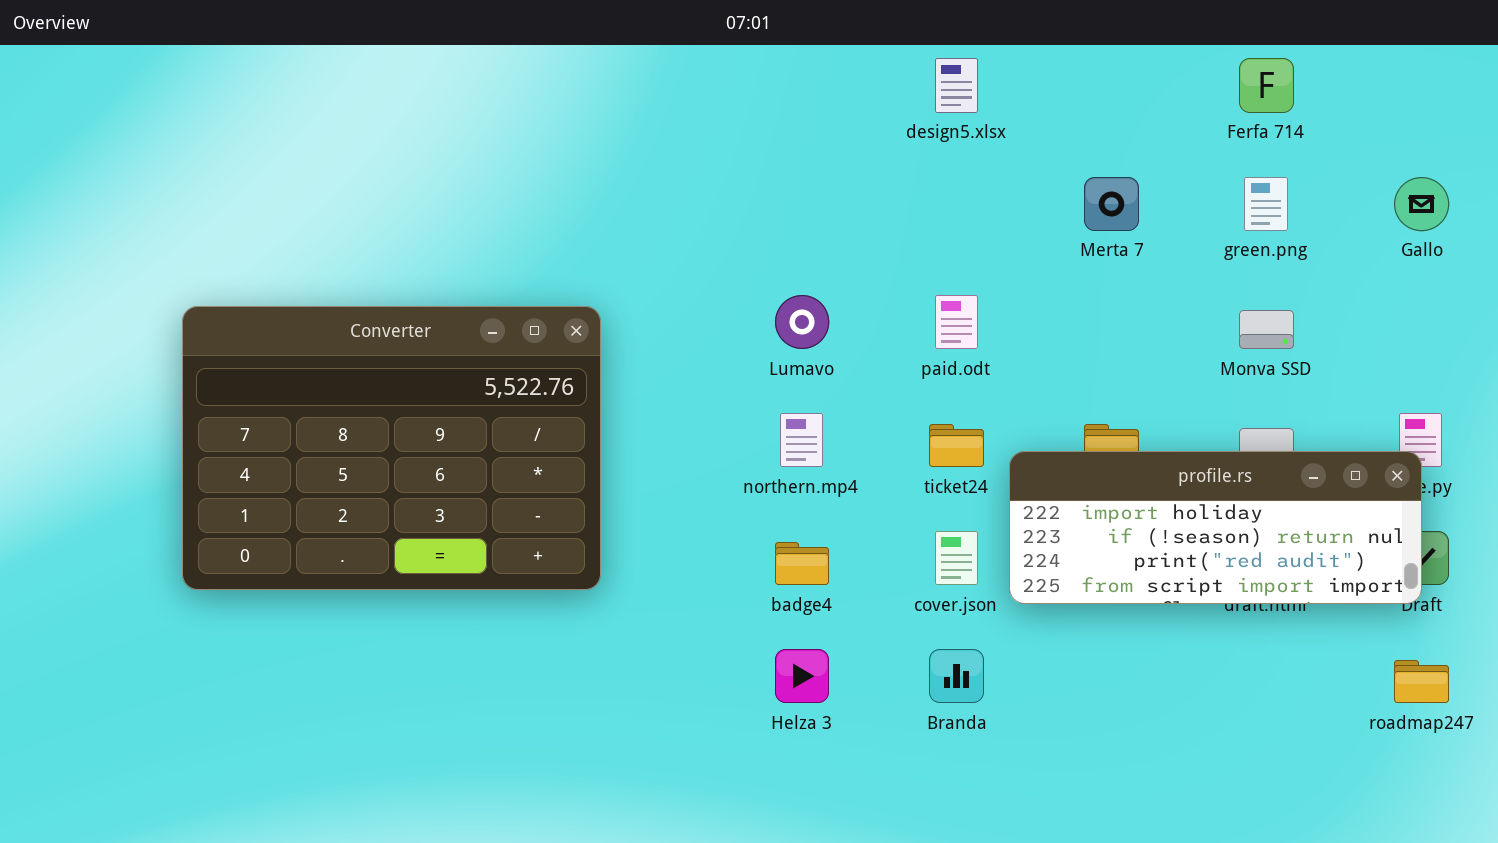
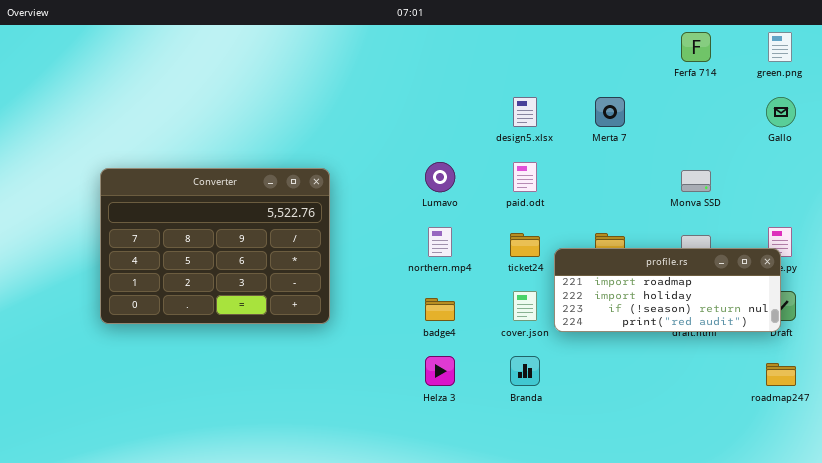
design5.xlsx: [935,58,978,113] -> [513,97,537,127], moved
green.png: [1244,177,1288,231] -> [768,32,792,62], moved
profile.rs: [1009,451,1422,604] -> [554,248,781,332], scrolled up 1 row

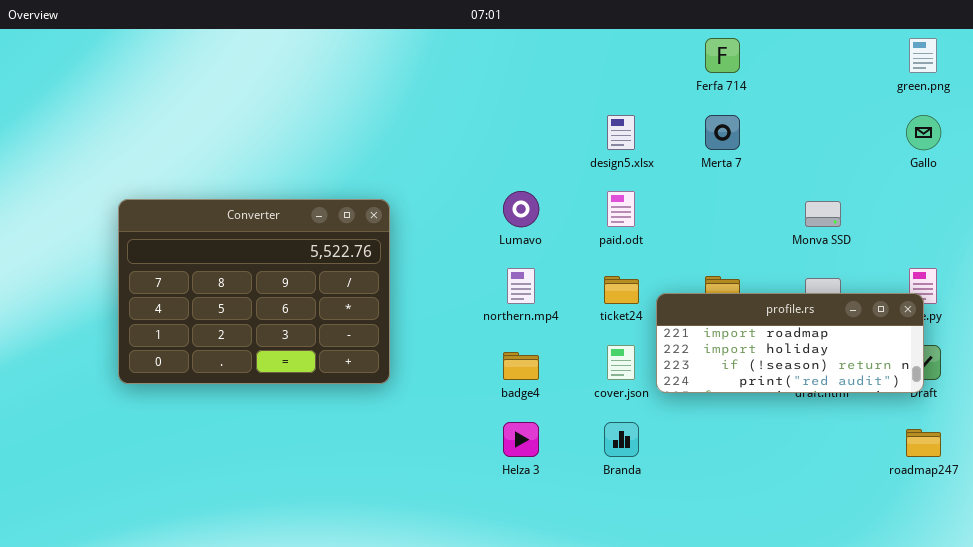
Ferfa 714: [681,32,711,62] -> [705,38,740,73], moved

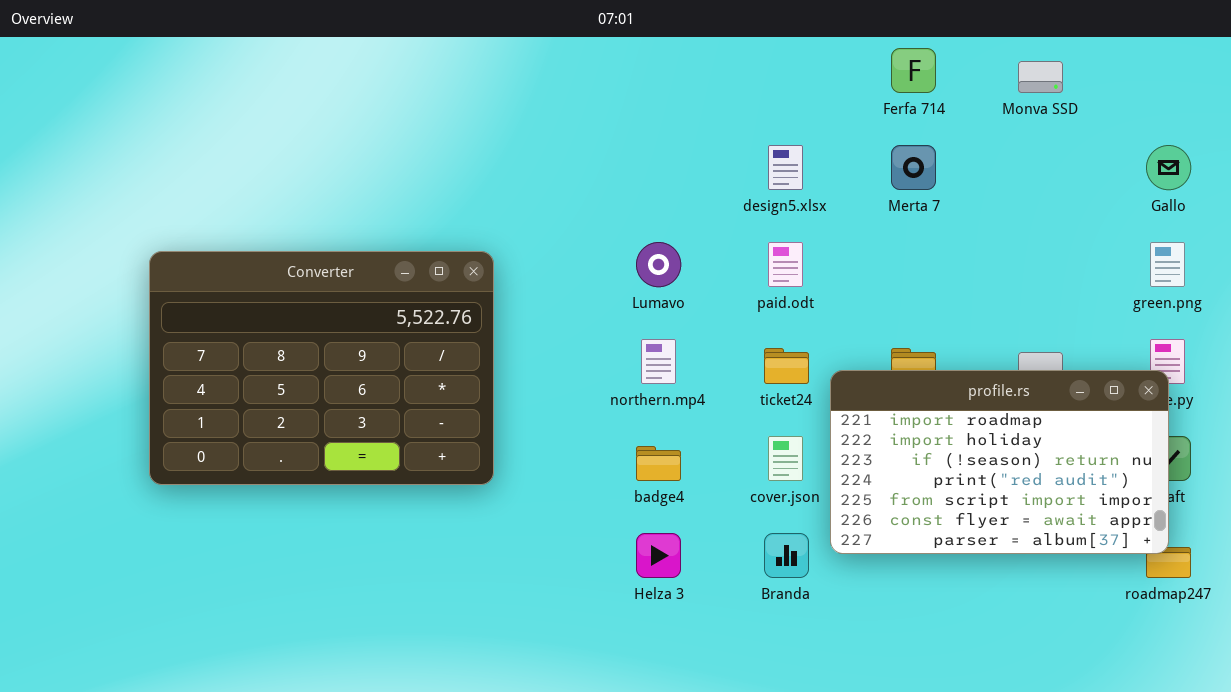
green.png: [909,38,937,73] -> [1150,242,1185,287], moved
Monva SSD: [805,201,841,227] -> [1018,61,1063,93], moved
profile.rs: [656,293,924,393] -> [830,370,1169,554], resized

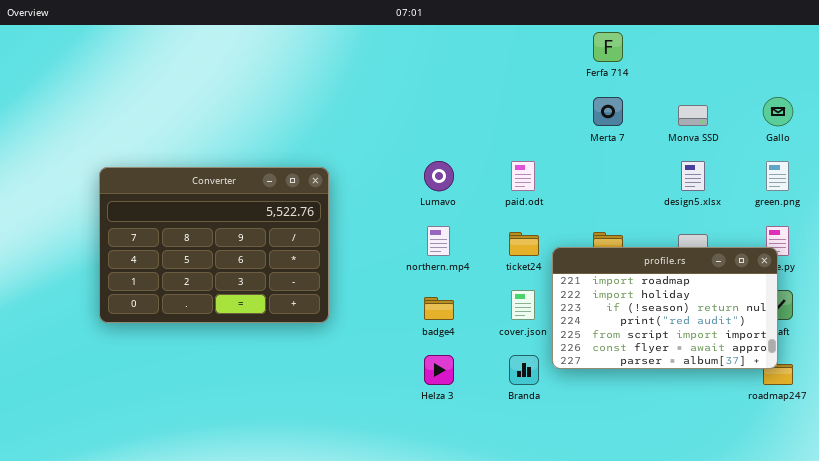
Monva SSD: [1018,61,1063,93] -> [678,105,708,126], moved
design5.xlsx: [768,145,803,190] -> [681,161,705,191], moved

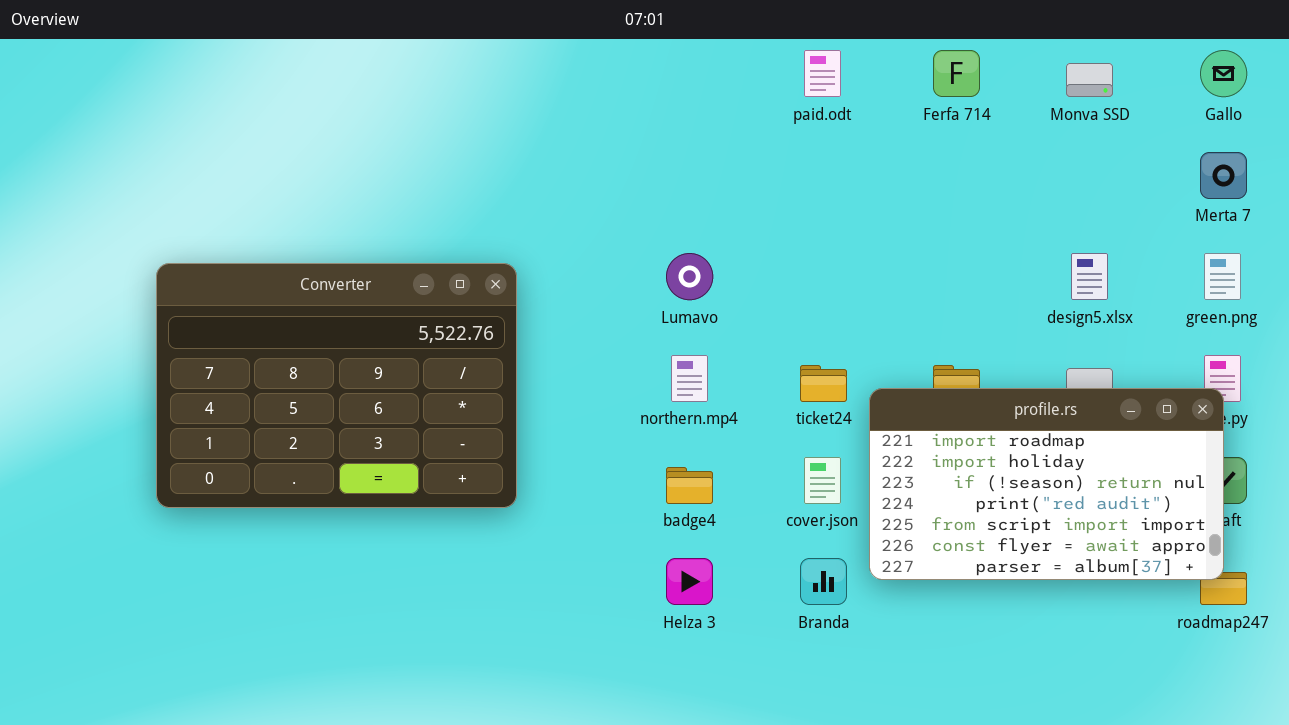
Merta 7: [593,97,623,126] -> [1200,152,1247,199], moved
Gallo: [763,97,793,126] -> [1200,50,1247,97], moved
Monva SSD: [678,105,708,126] -> [1066,63,1113,97], moved
paid.odt: [511,161,535,191] -> [804,50,841,97], moved

